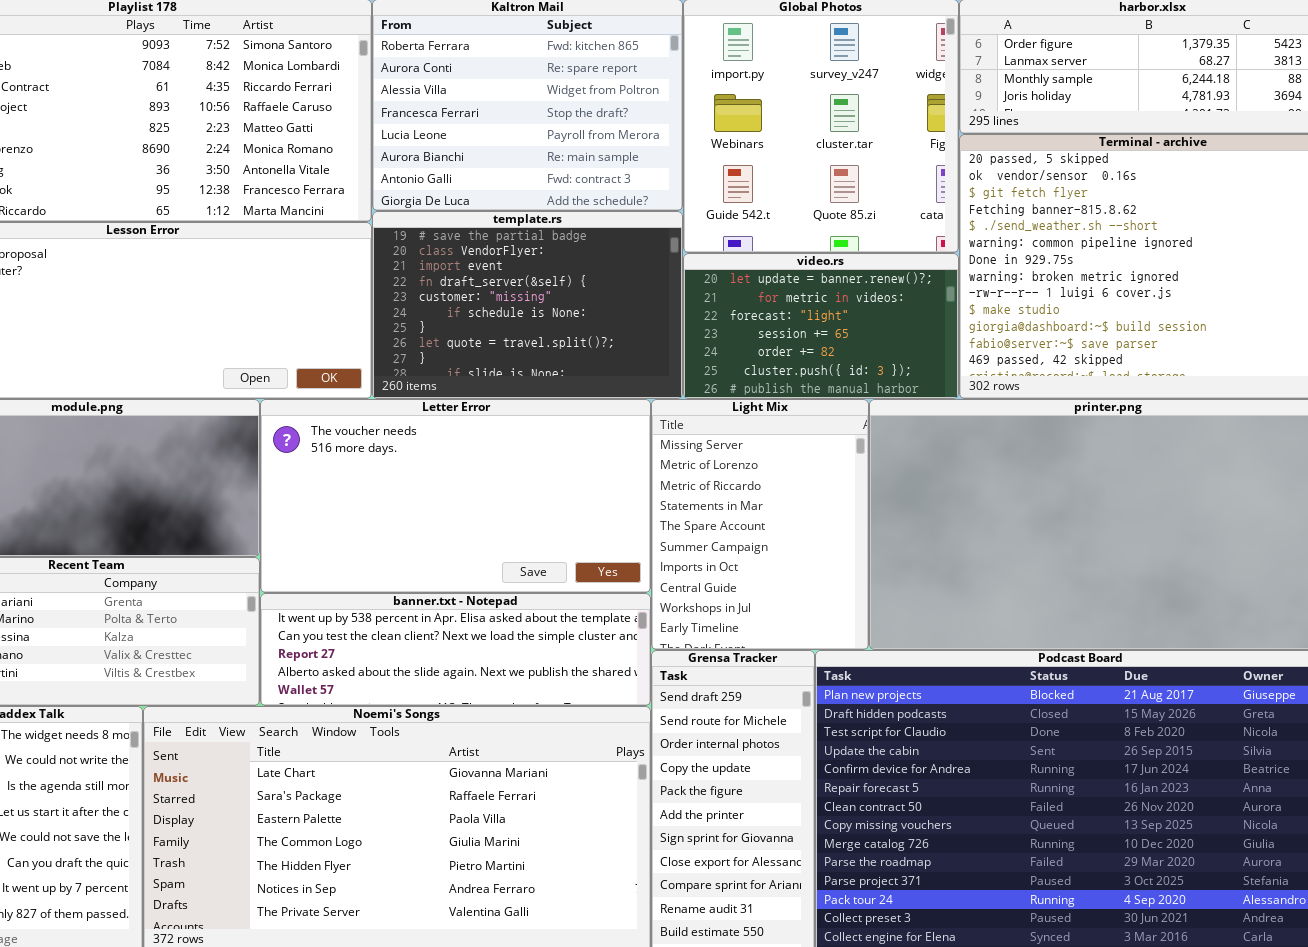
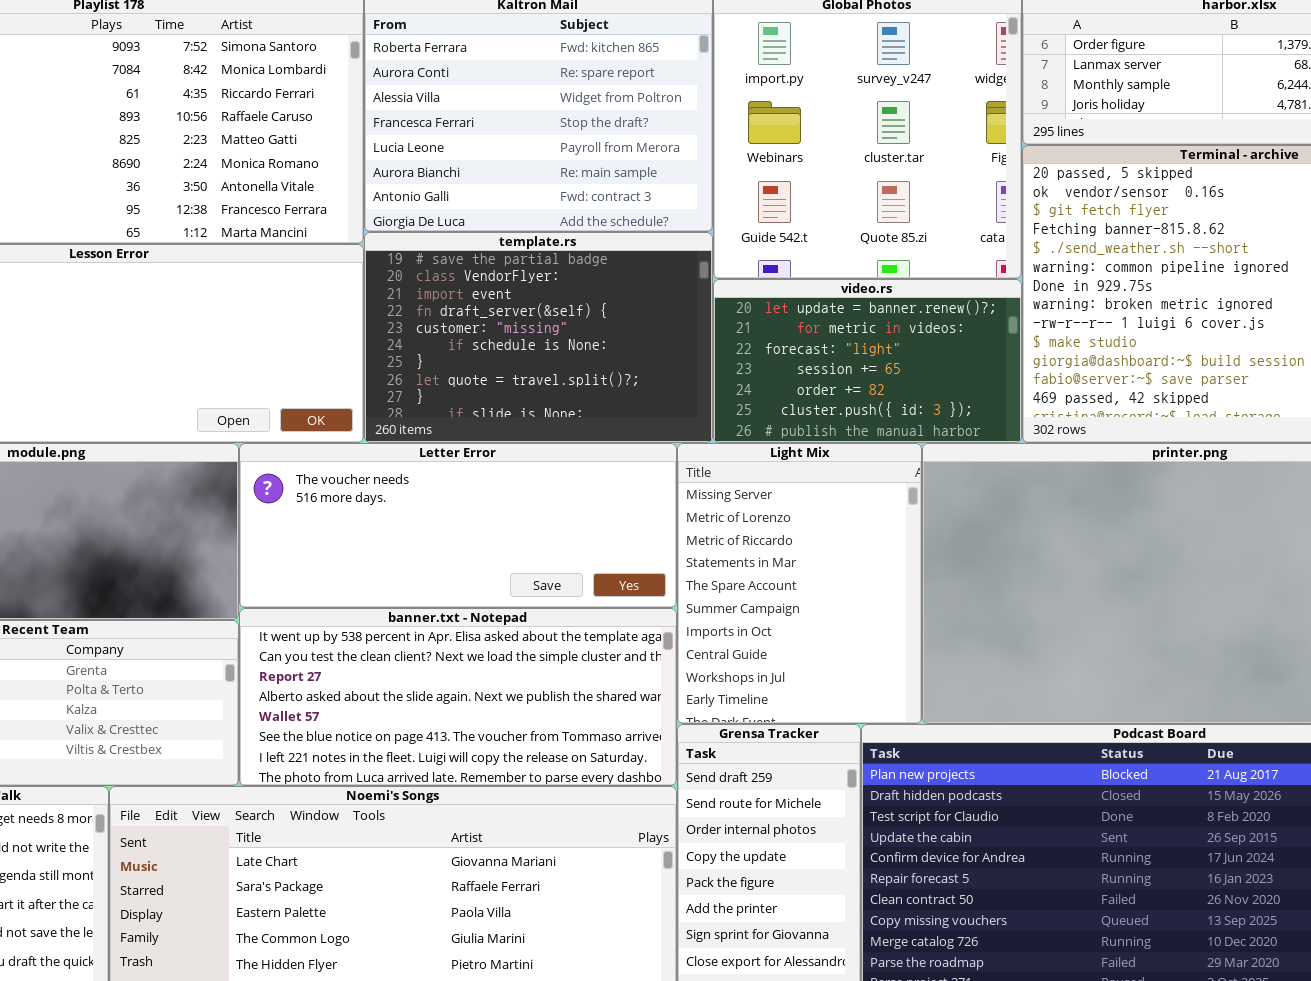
Letter Error: [260,399,651,593] -> [239,443,677,608], resized
banner.txt - Notepad: [260,593,651,706] -> [239,608,677,786], resized

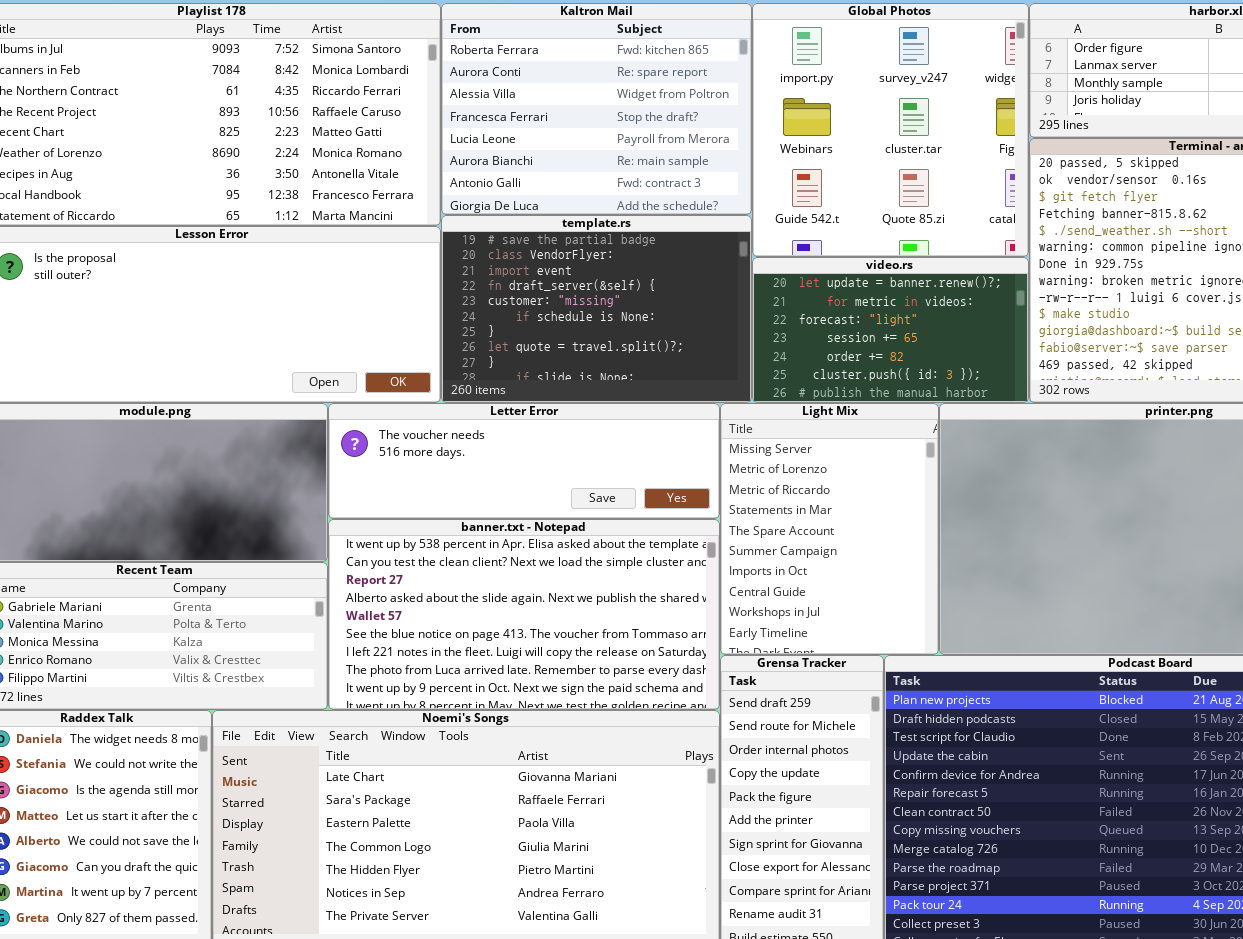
Letter Error: [239,443,677,608] -> [328,403,720,519], resized
banner.txt - Notepad: [239,608,677,786] -> [328,519,720,710], resized

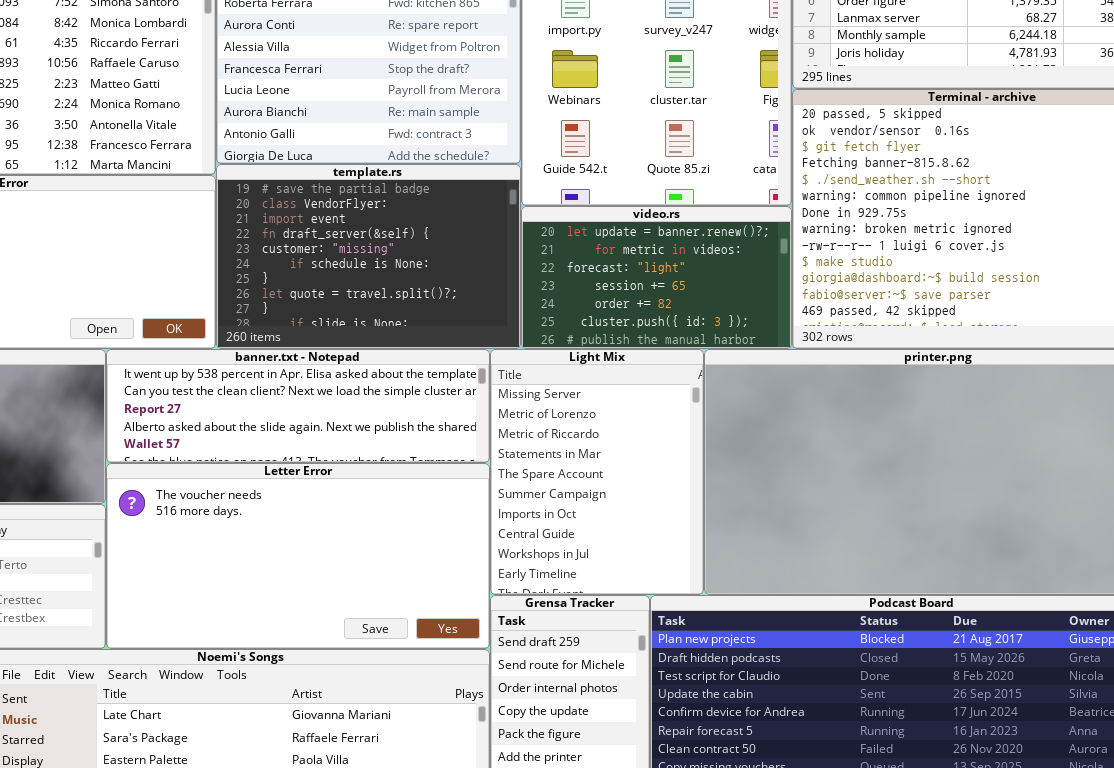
Letter Error: [328,403,720,519] -> [106,463,490,649], moved, resized
banner.txt - Notepad: [328,519,720,710] -> [106,349,490,463], moved, resized

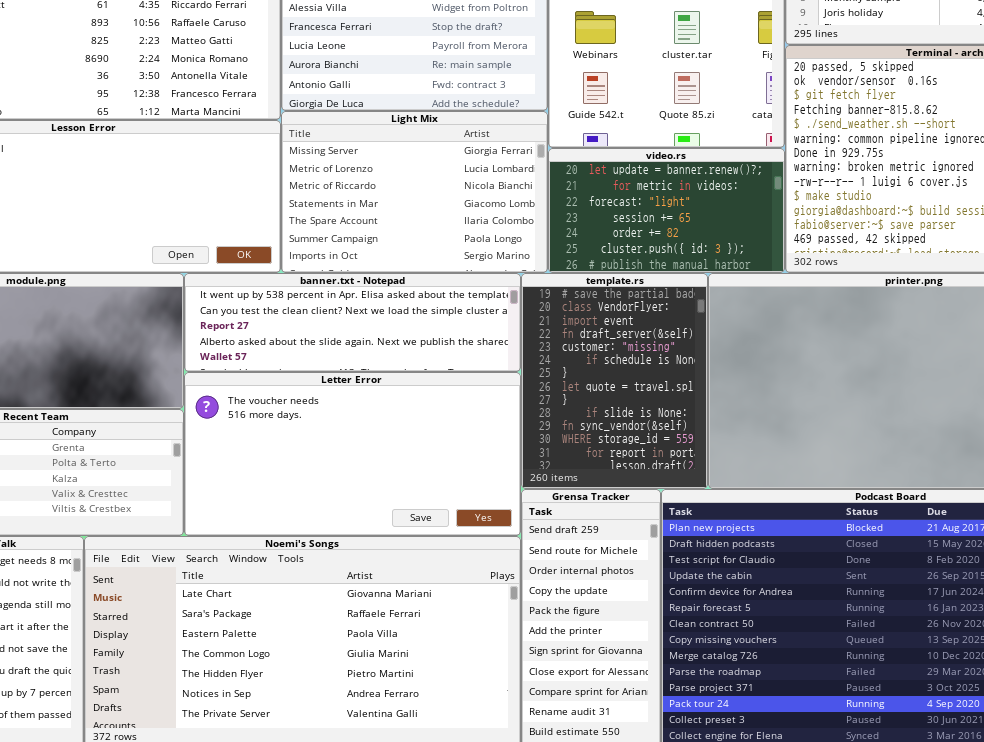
template.rs: [216,164,521,349] -> [521,273,708,489], moved, resized
Light Mix: [490,349,704,595] -> [281,111,548,273], moved, resized

